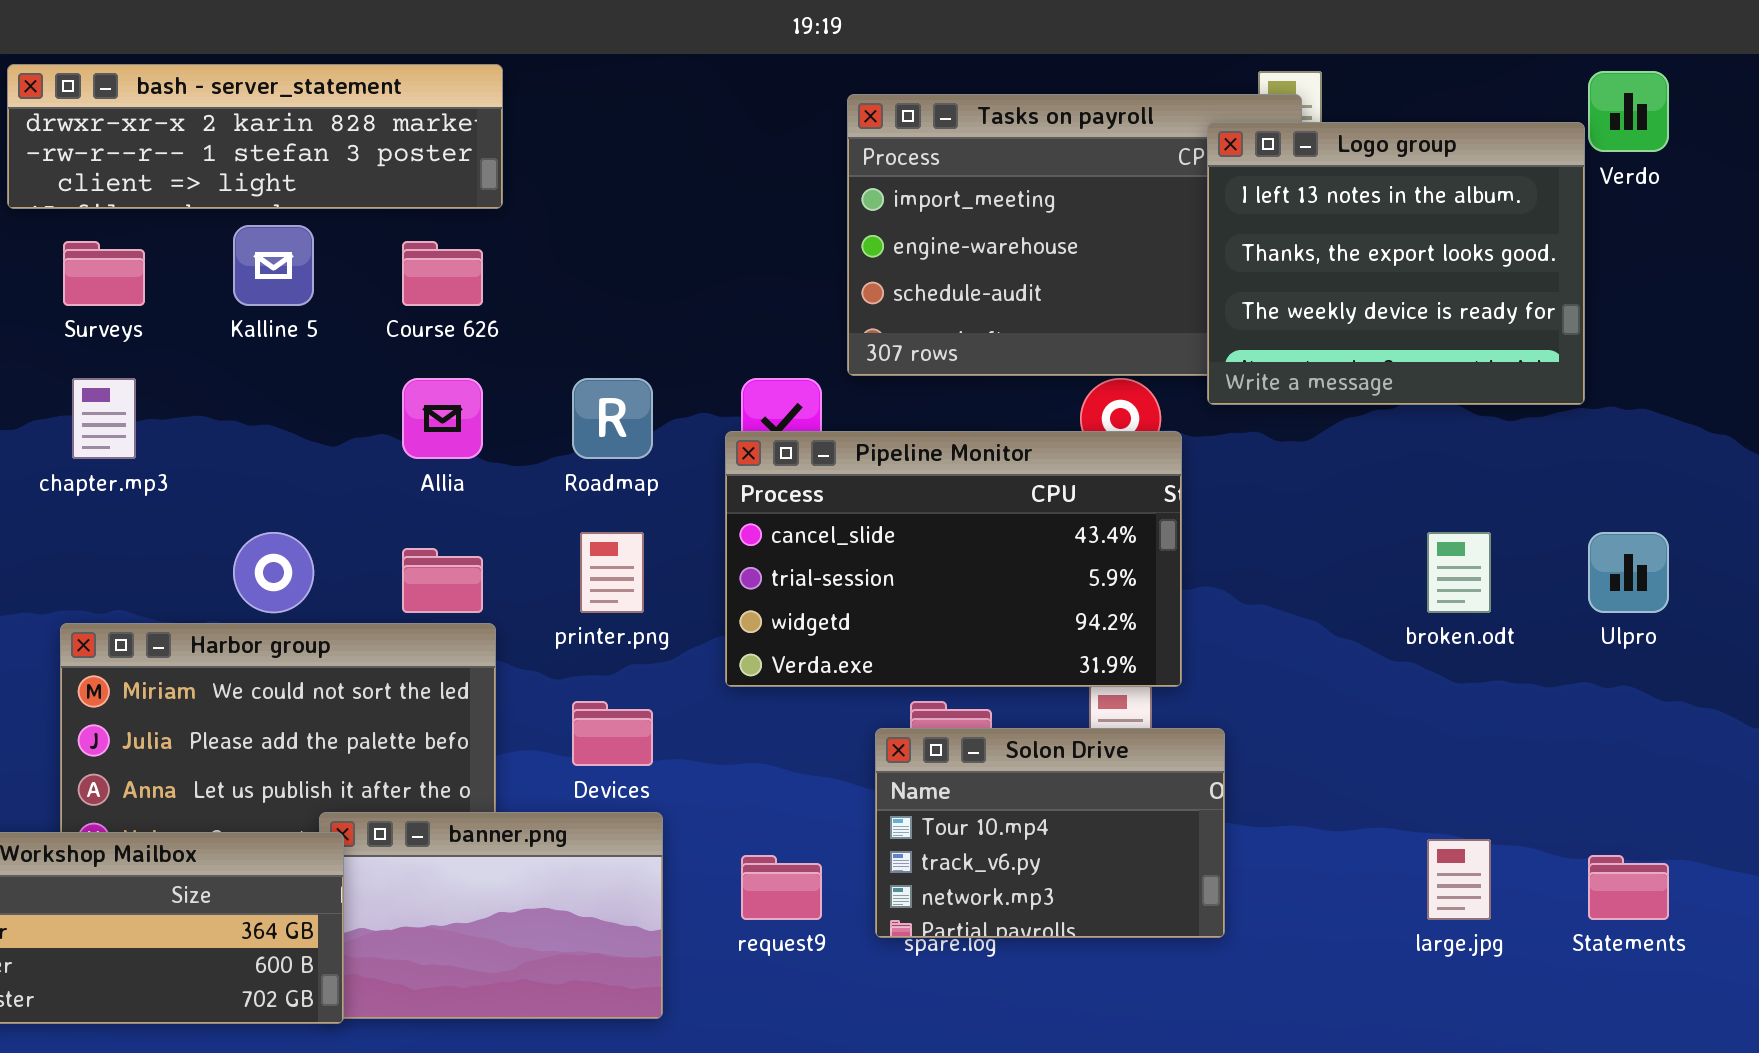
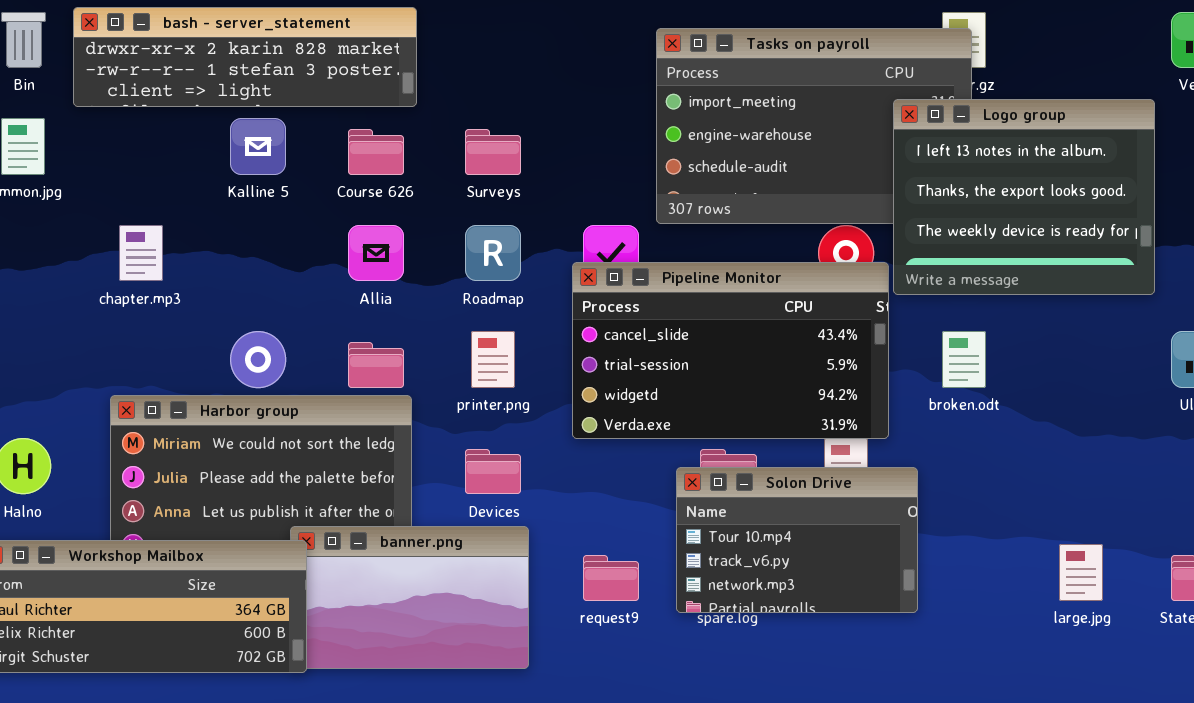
Logo group: [1207,122,1585,405] -> [893,99,1155,295], moved
Surveys: [63,241,145,306] -> [465,129,521,175], moved
broken.odt: [1427,532,1491,613] -> [942,331,986,388], moved

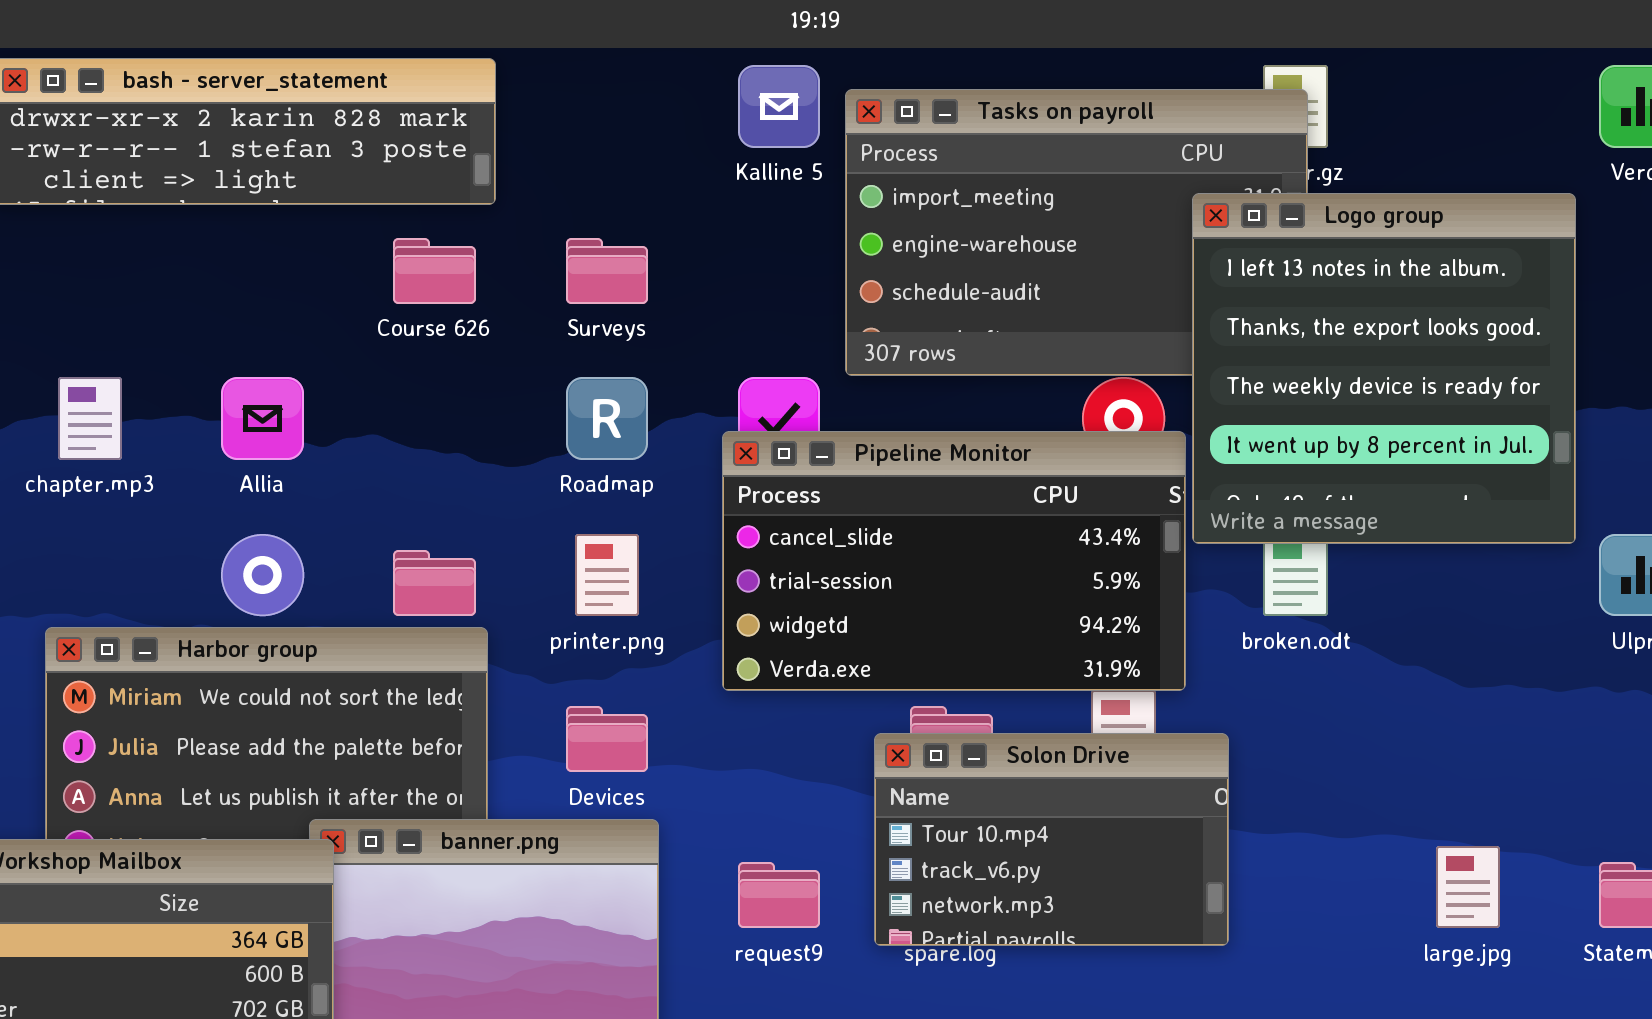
Logo group: [893,99,1155,295] -> [1192,193,1576,544], resized
Kalline 5: [230,118,286,175] -> [738,65,820,148], moved
Allia: [348,225,404,281] -> [221,377,304,460], moved

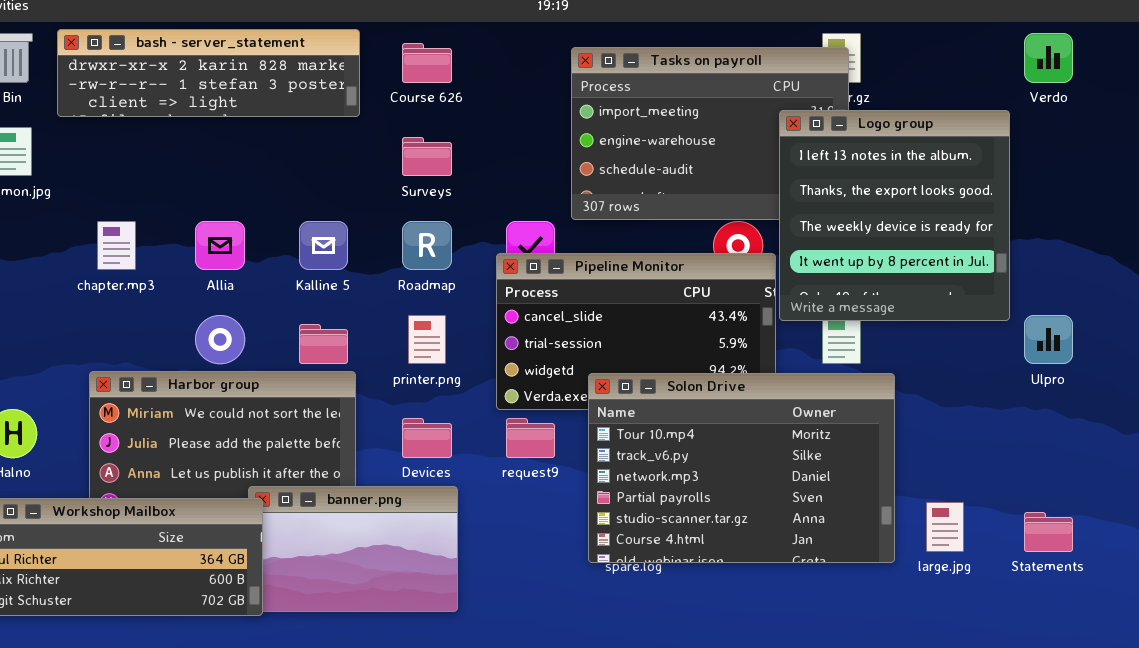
Kalline 5: [738,65,820,148] -> [299,221,348,270], moved
Course 626: [393,238,476,304] -> [402,43,452,83], moved
Solon Drive: [874,733,1229,946] -> [588,373,895,563], resized
request9: [738,862,820,928] -> [506,418,555,458], moved

